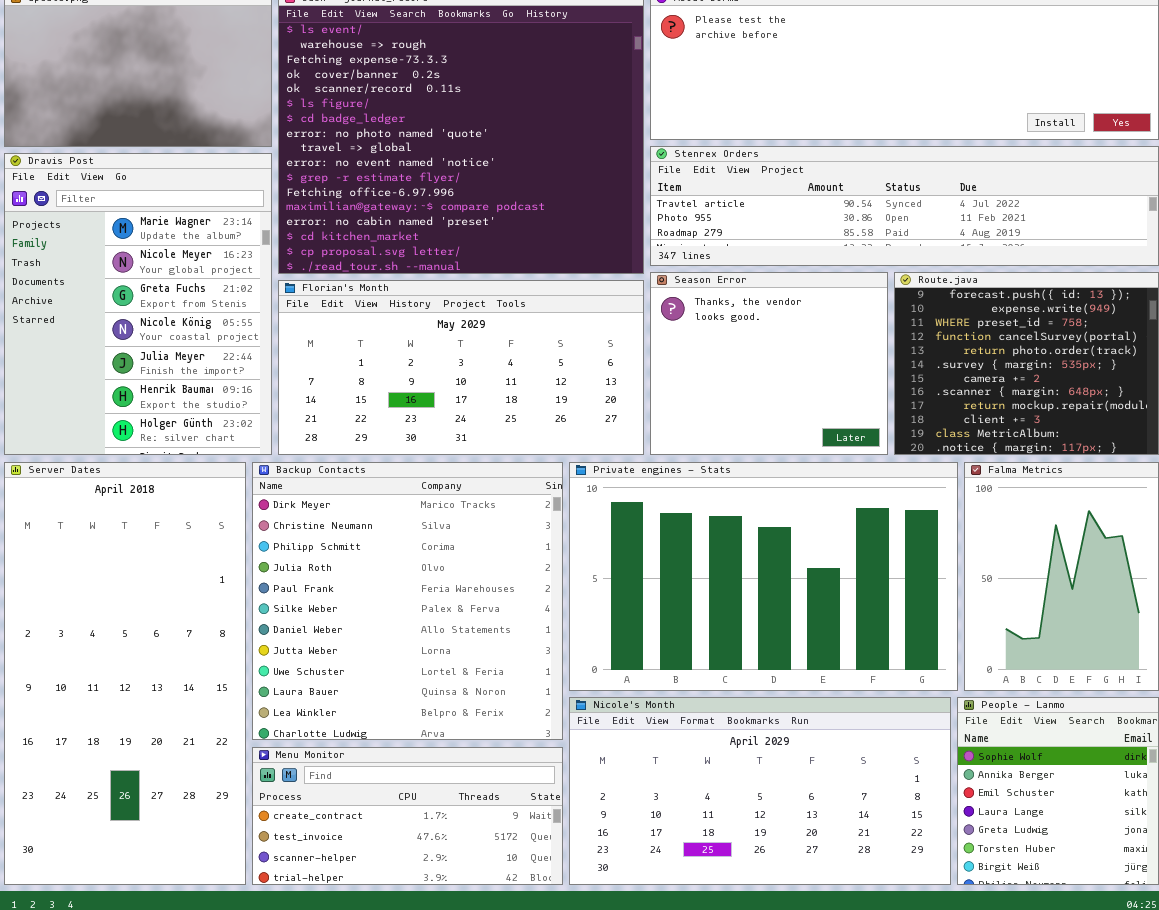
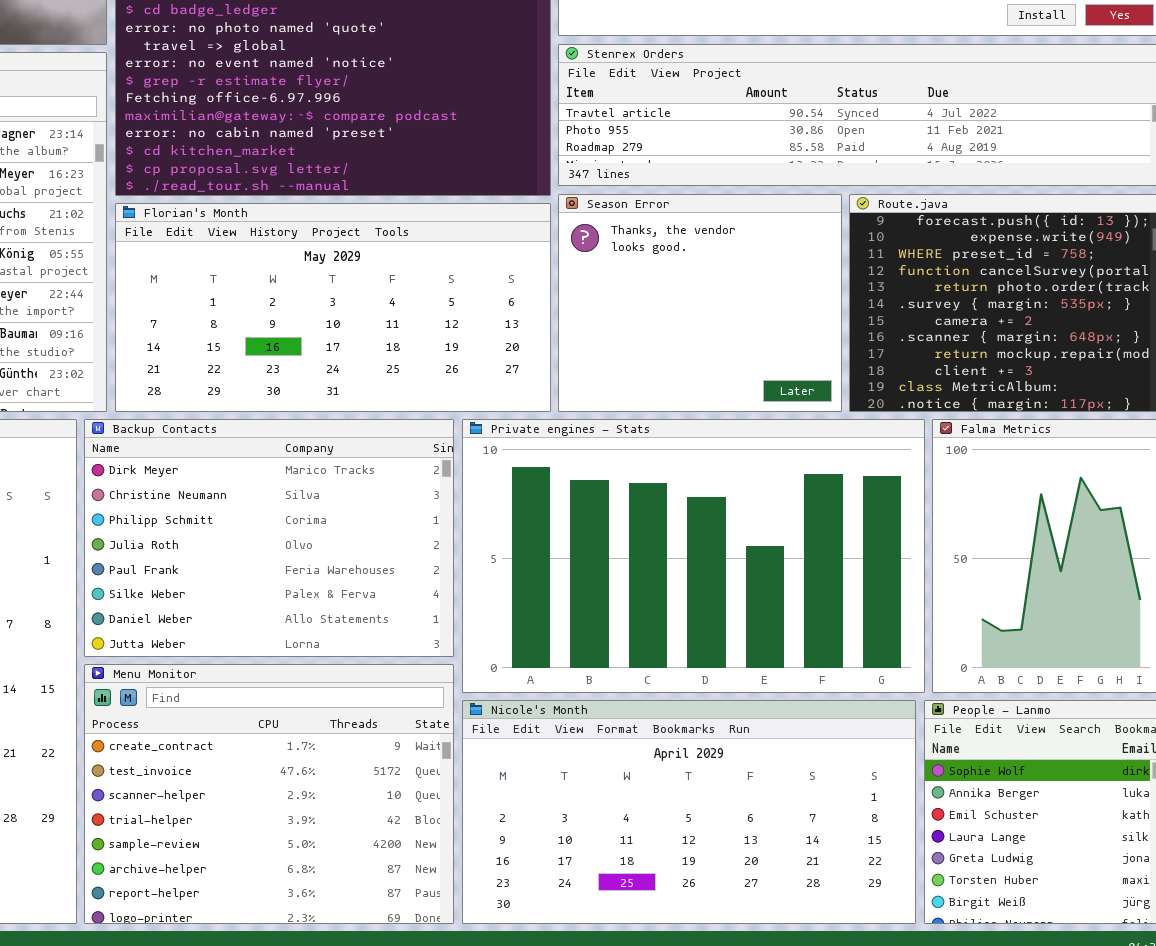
Backup Contacts: [252,462,563,740] -> [84,419,454,657], resized
Menu Monitor: [252,747,563,885] -> [84,664,454,924], resized

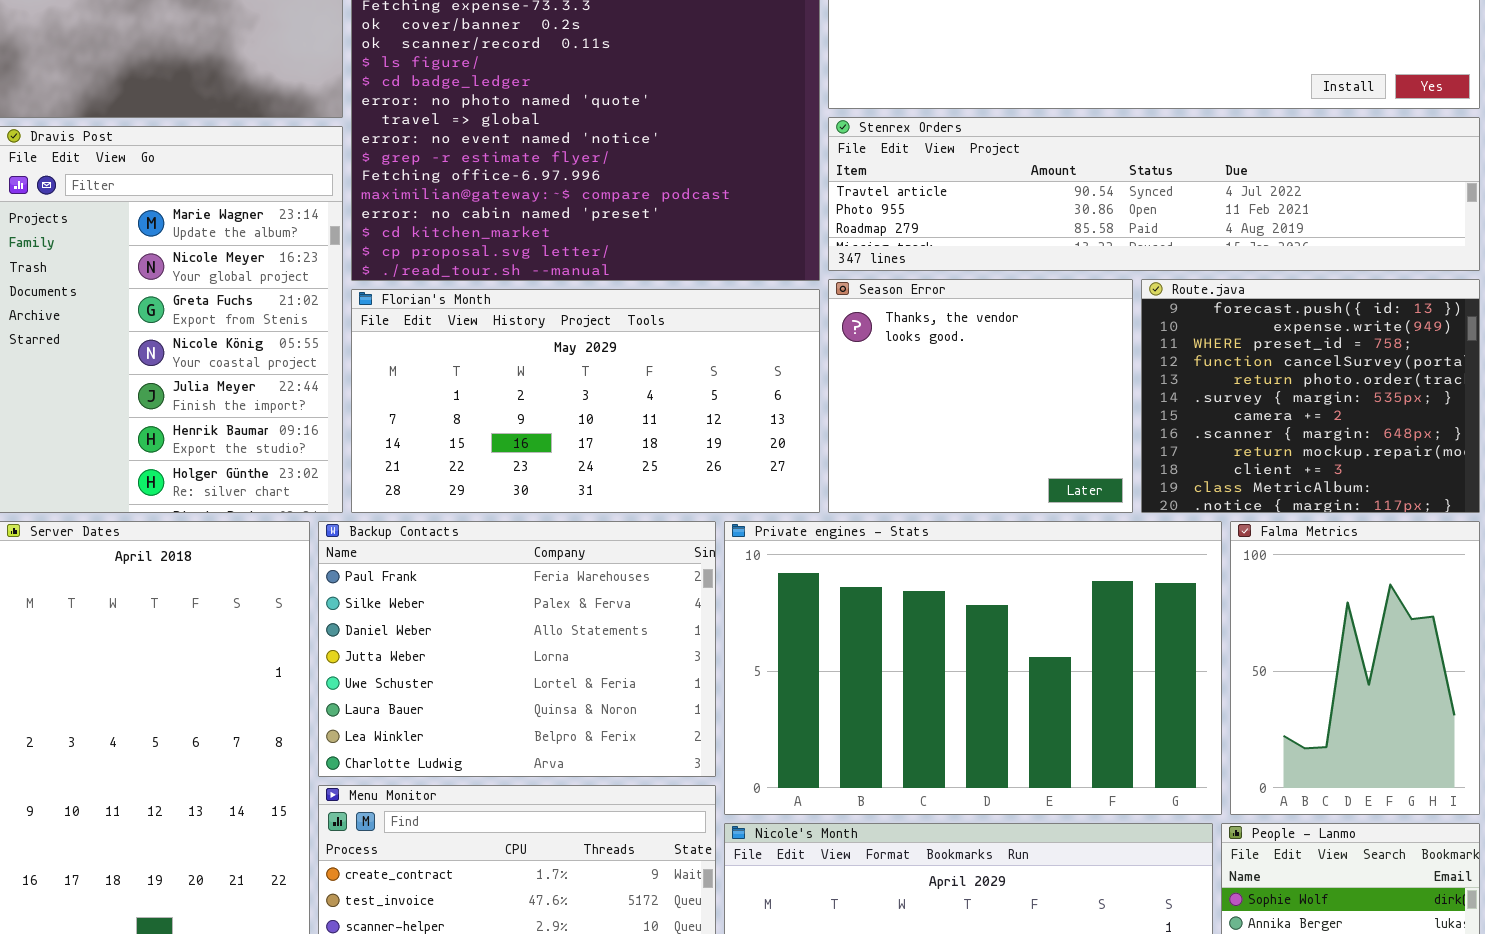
Backup Contacts: [84,419,454,657] -> [318,521,716,777], scrolled down 4 rows

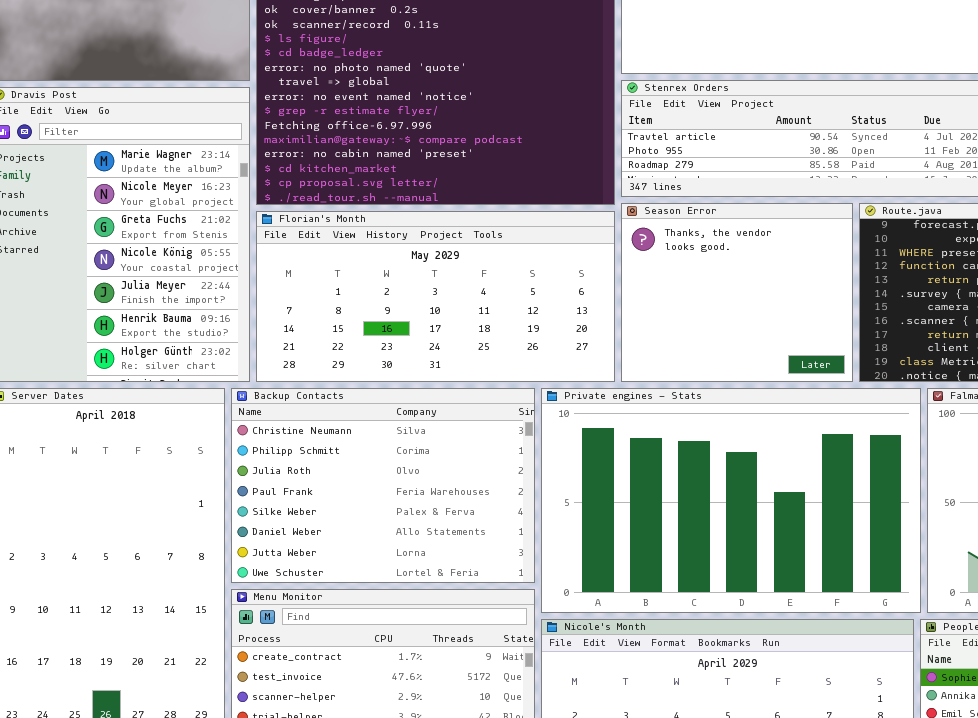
Backup Contacts: [318,521,716,777] -> [231,388,535,583], scrolled up 3 rows

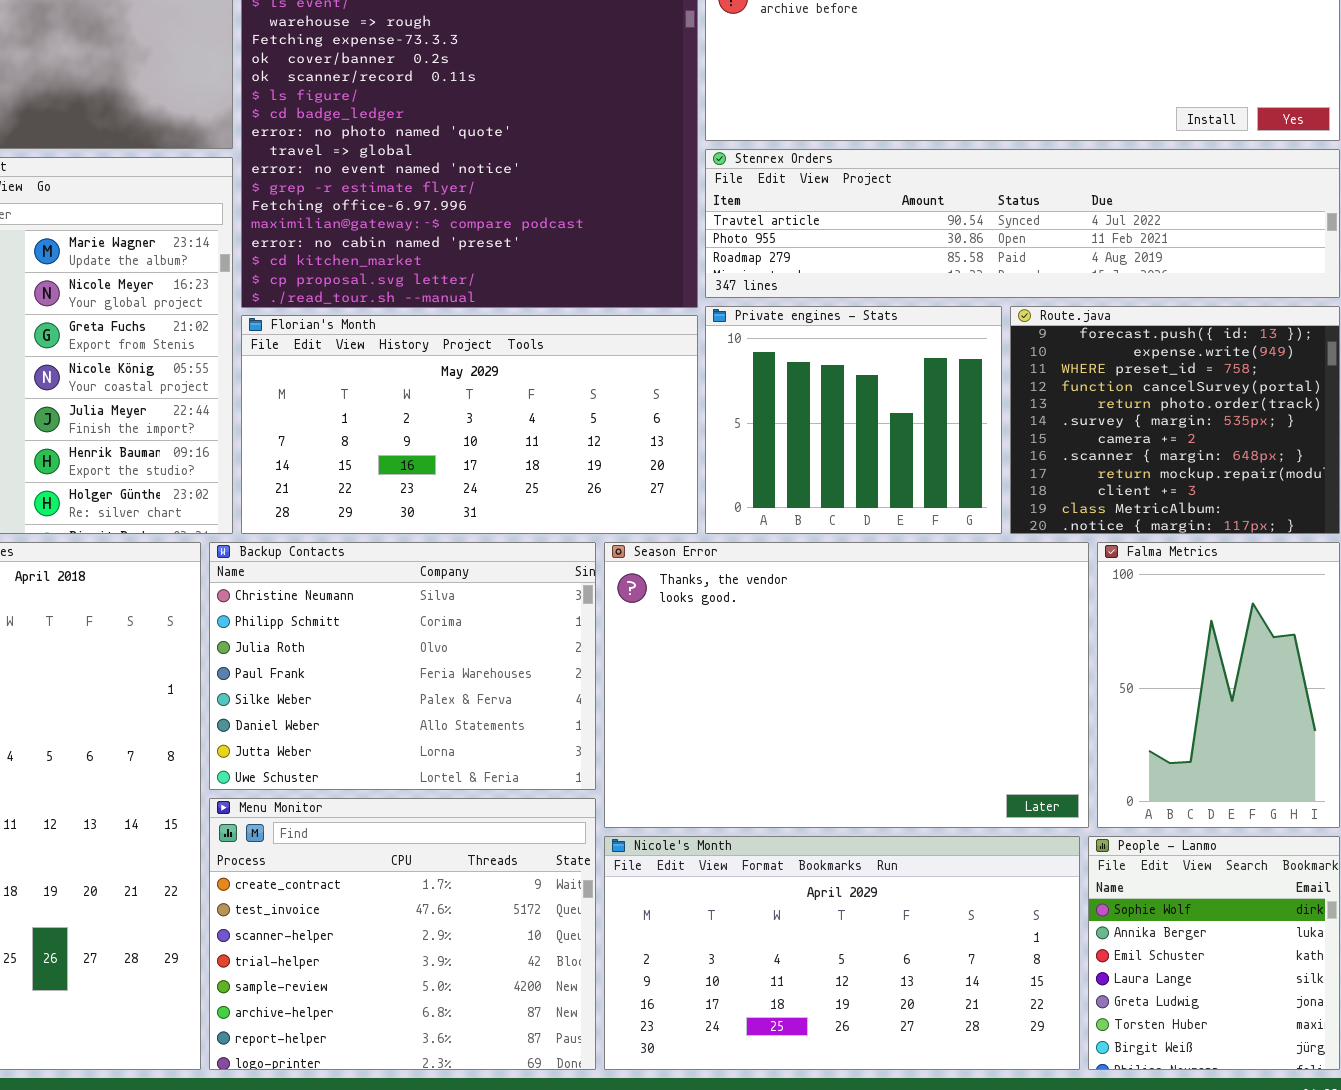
Season Error: [621,203,853,382] -> [604,542,1089,828], moved, resized
Private engines - Stats: [541,388,921,613] -> [705,306,1002,534], moved, resized

